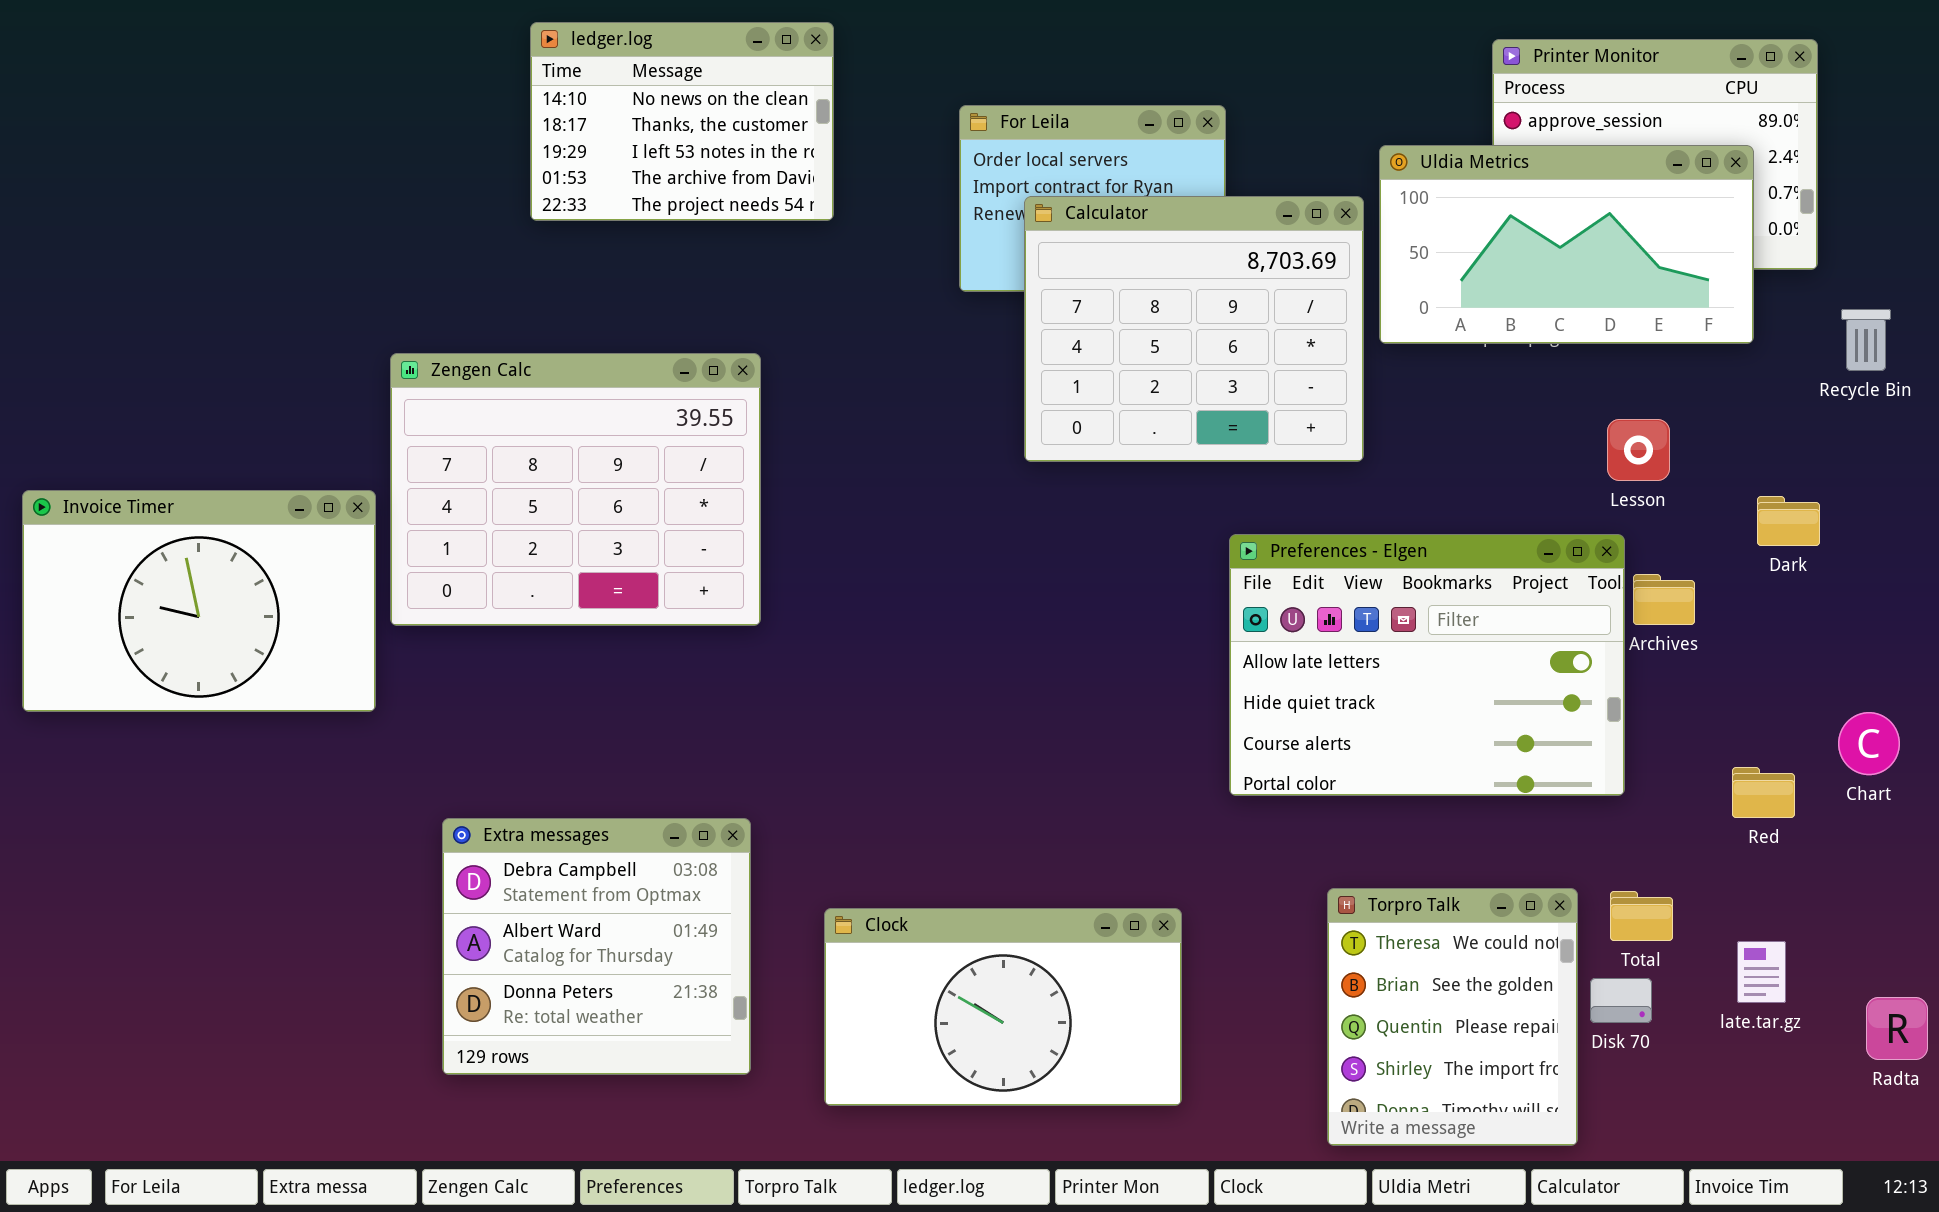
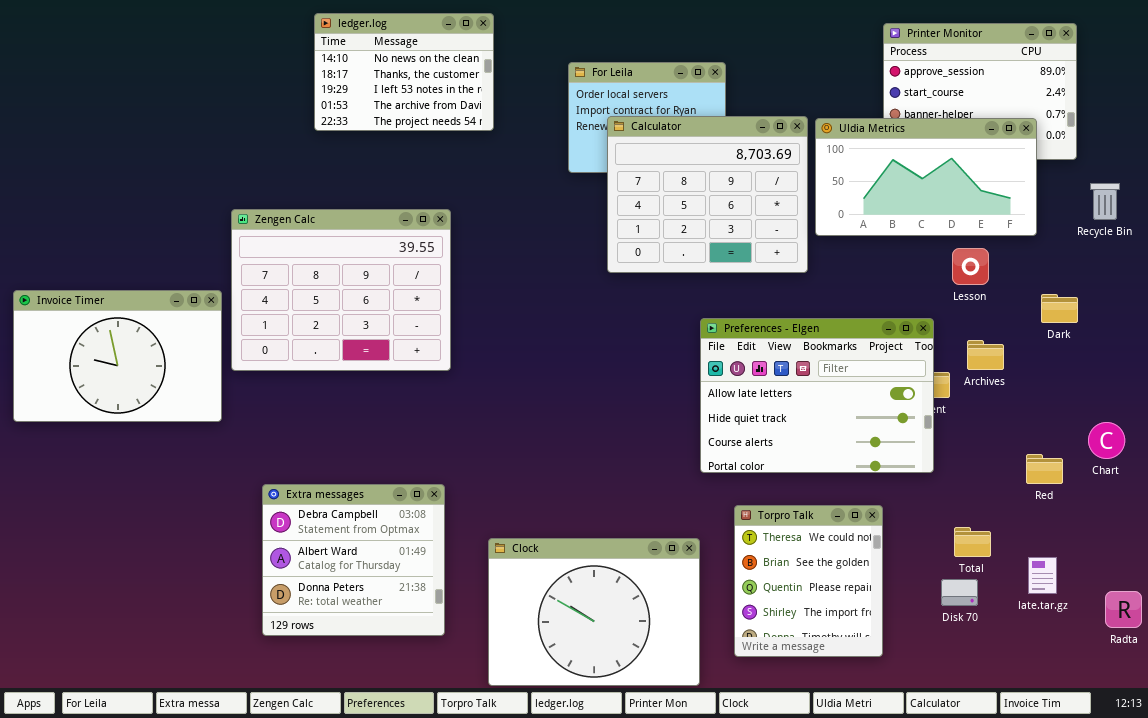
Uldia Metrics: [1379,145,1754,344] -> [815,118,1037,236], moved
Preferences - Elgen: [1229,534,1625,796] -> [700,318,934,473], moved
Torpro Talk: [1327,888,1578,1146] -> [734,505,883,657], moved
Clock: [824,908,1182,1106] -> [488,538,700,686], resized

